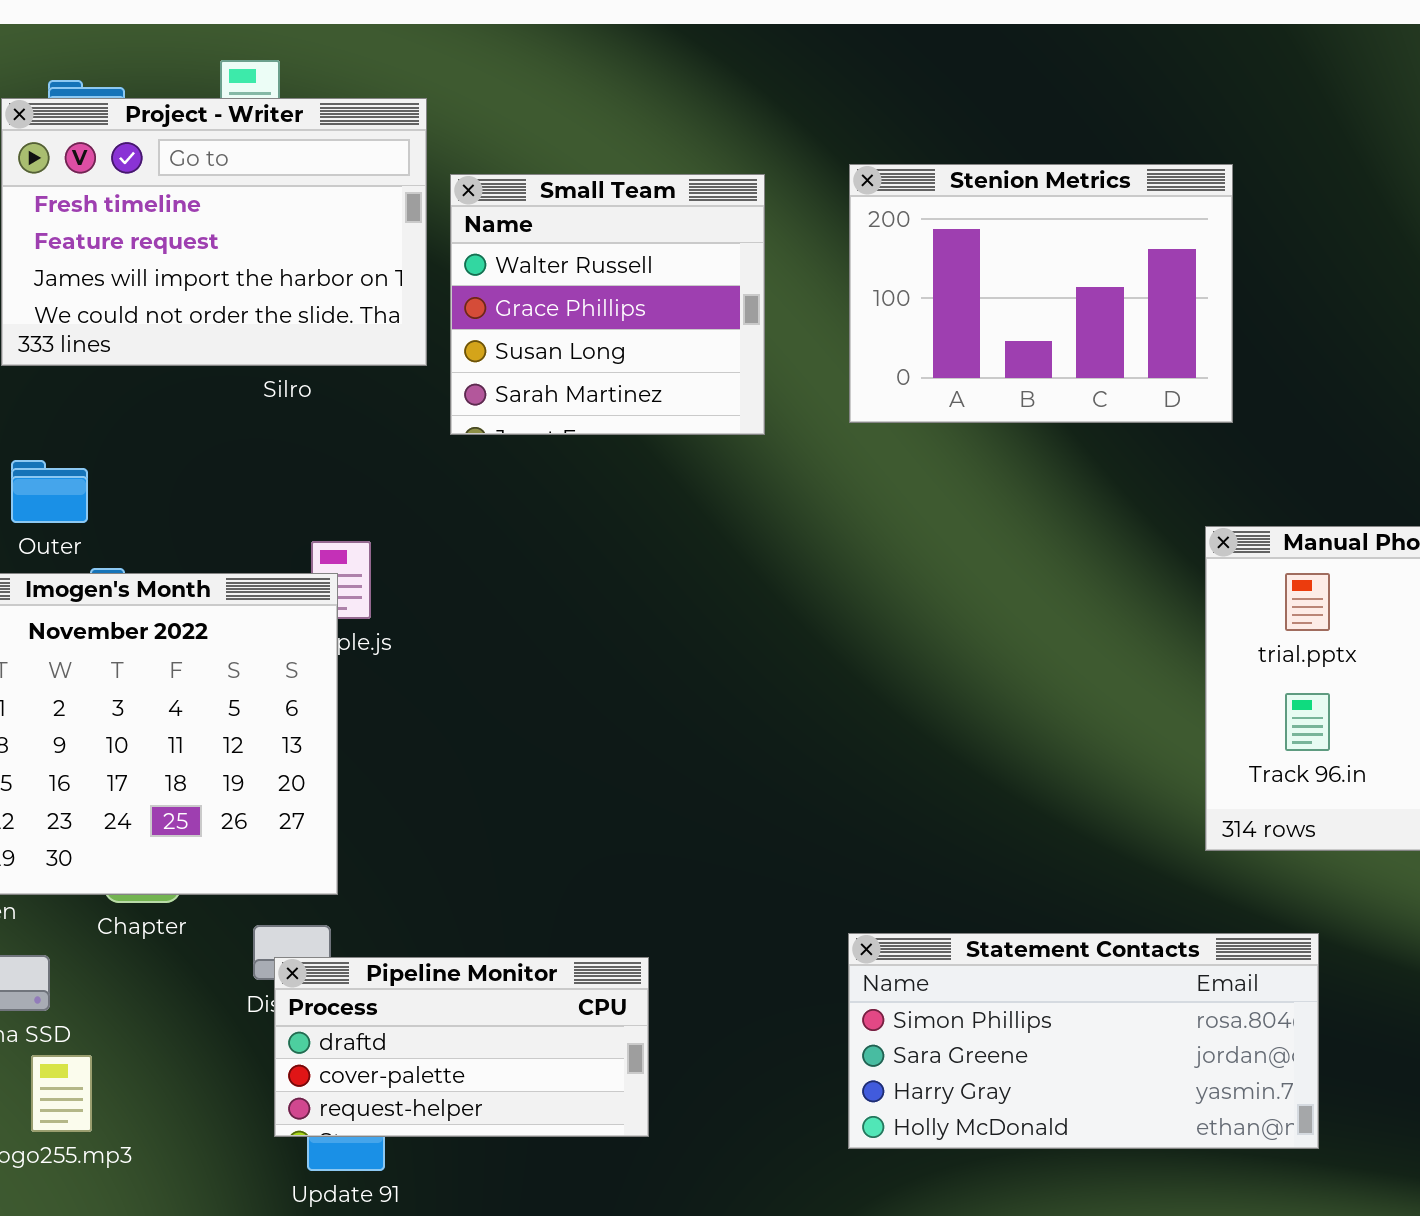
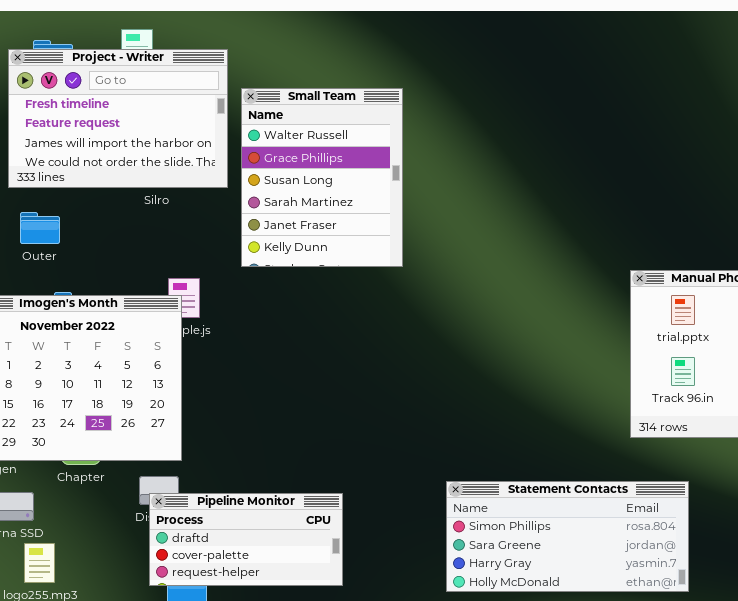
Stenion Metrics: [849,164,1233,423] -> none, closed
Small Team: [450,174,765,435] -> [241,88,403,267], resized
Outer: [11,460,88,523] -> [20,212,60,244], moved

